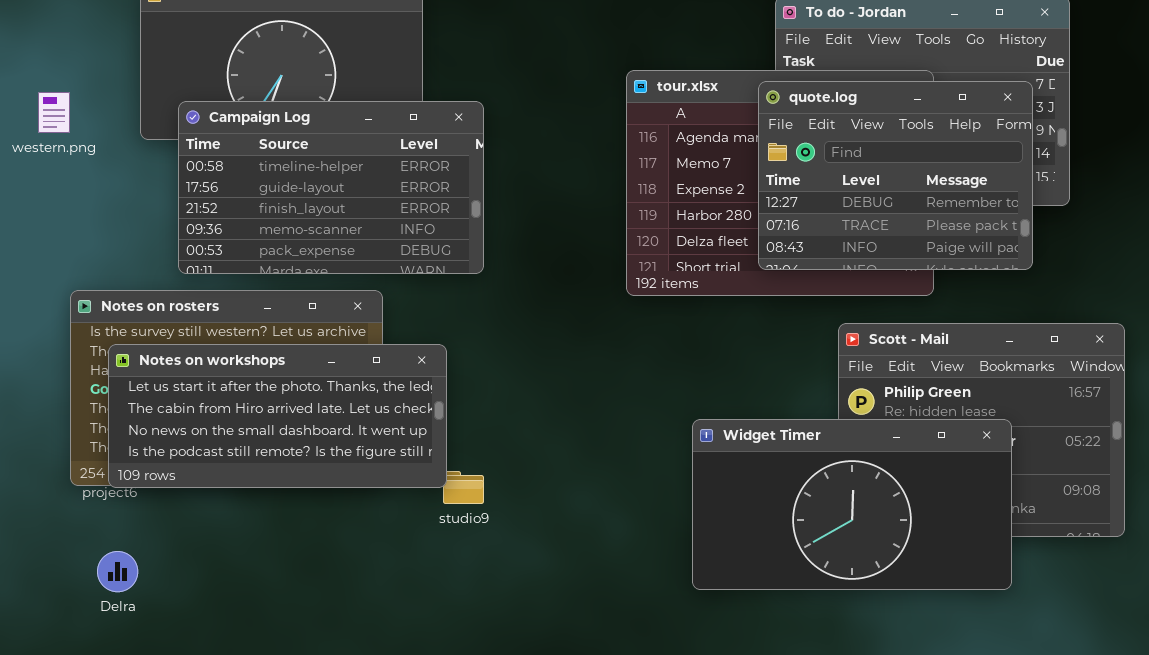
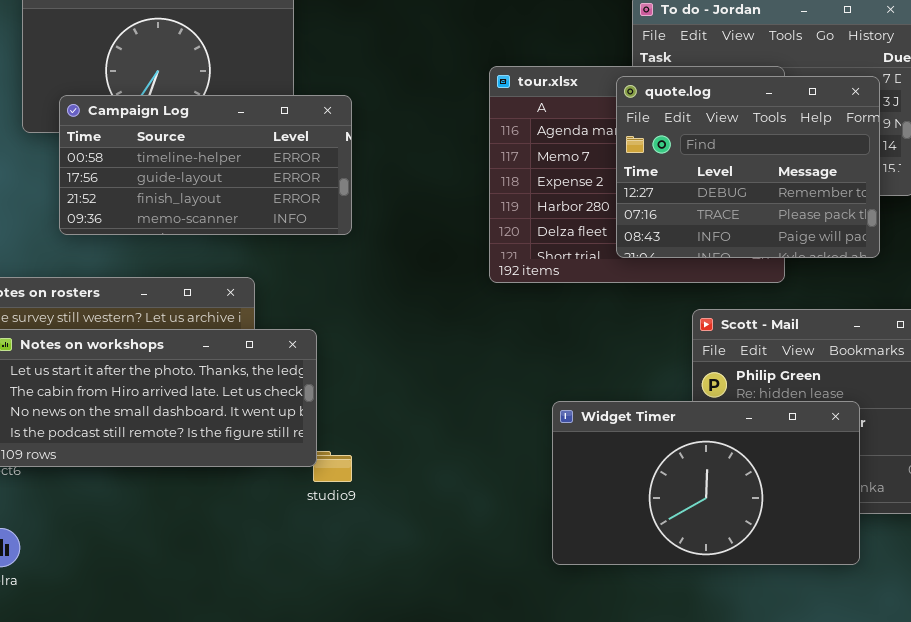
Campaign Log: [178,101,484,274] -> [59,95,352,235], resized

